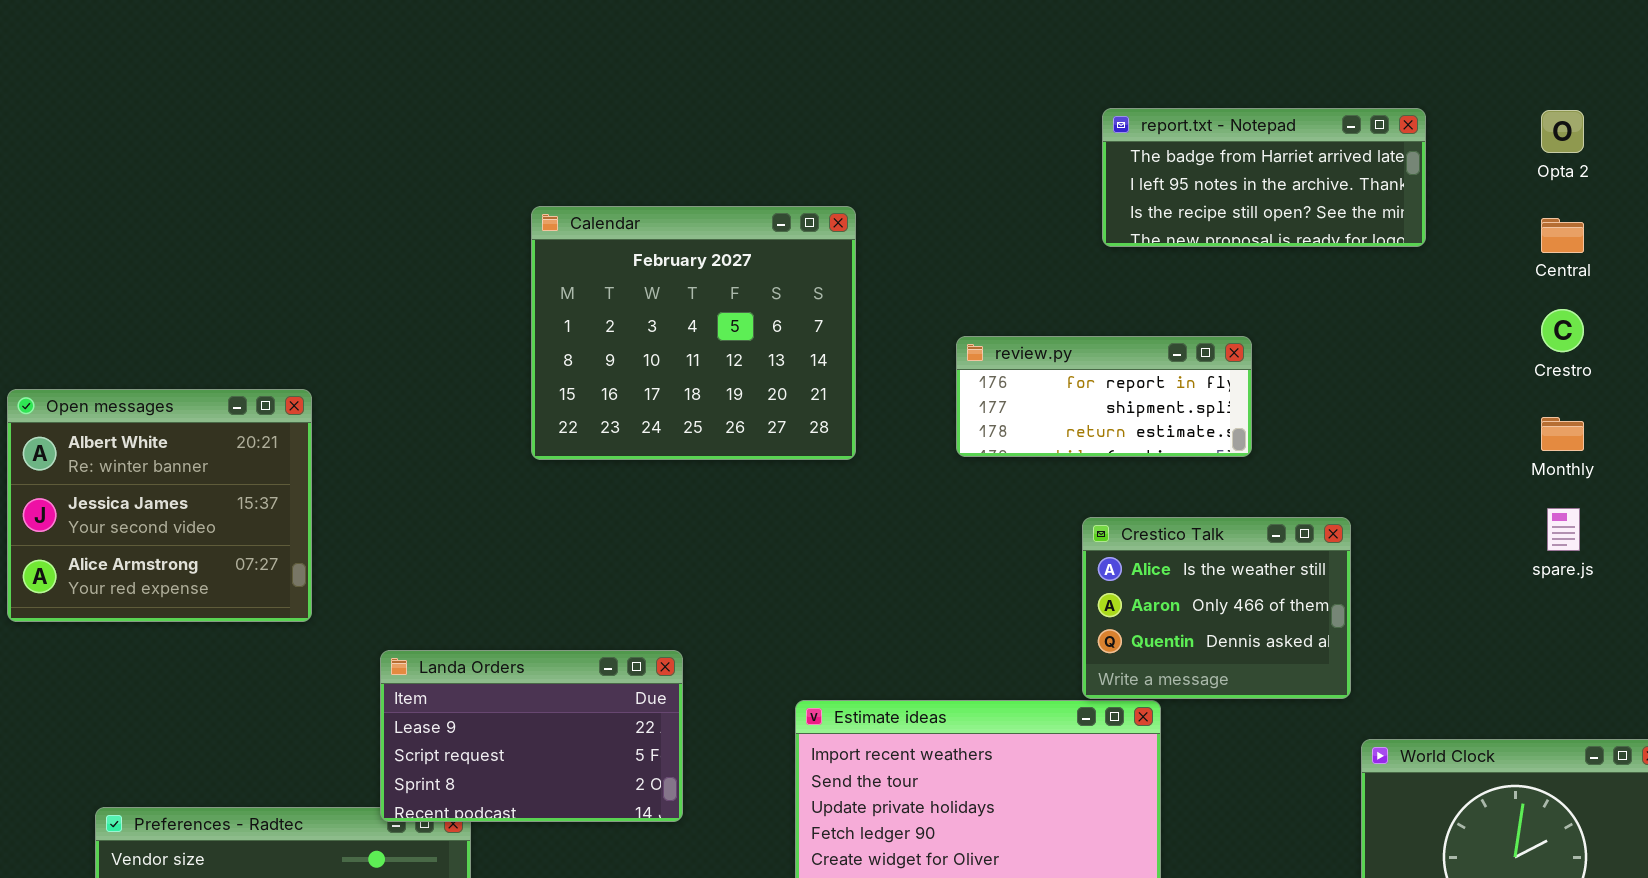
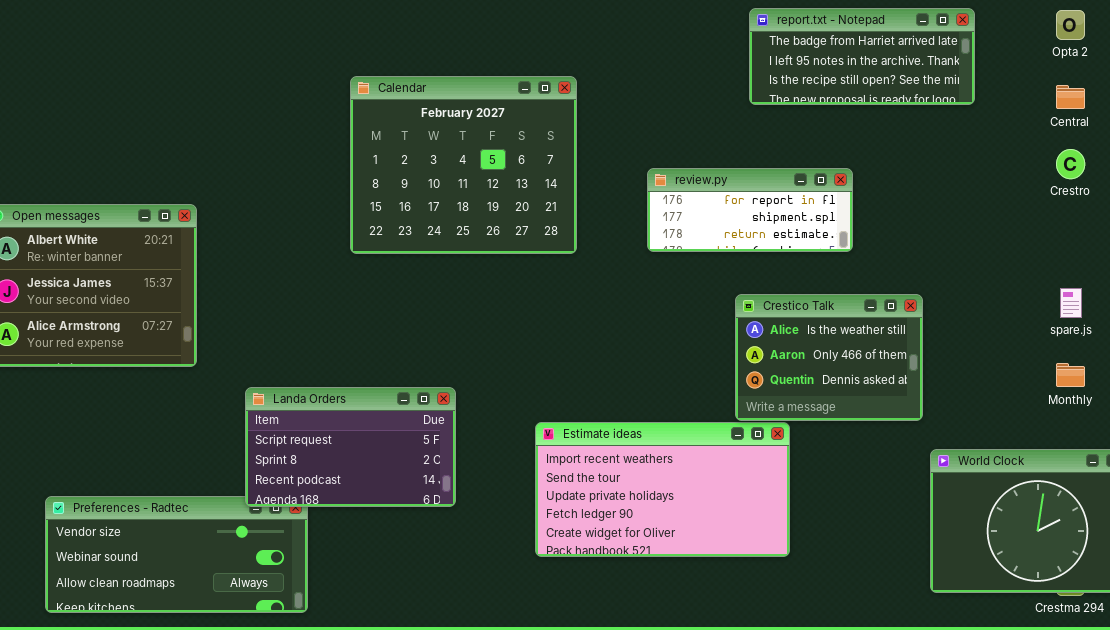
Monthly: [1541,417,1584,451] -> [1056,363,1085,387], moved
Landa Orders: [380,650,683,822] -> [245,387,456,507], scrolled down 1 row

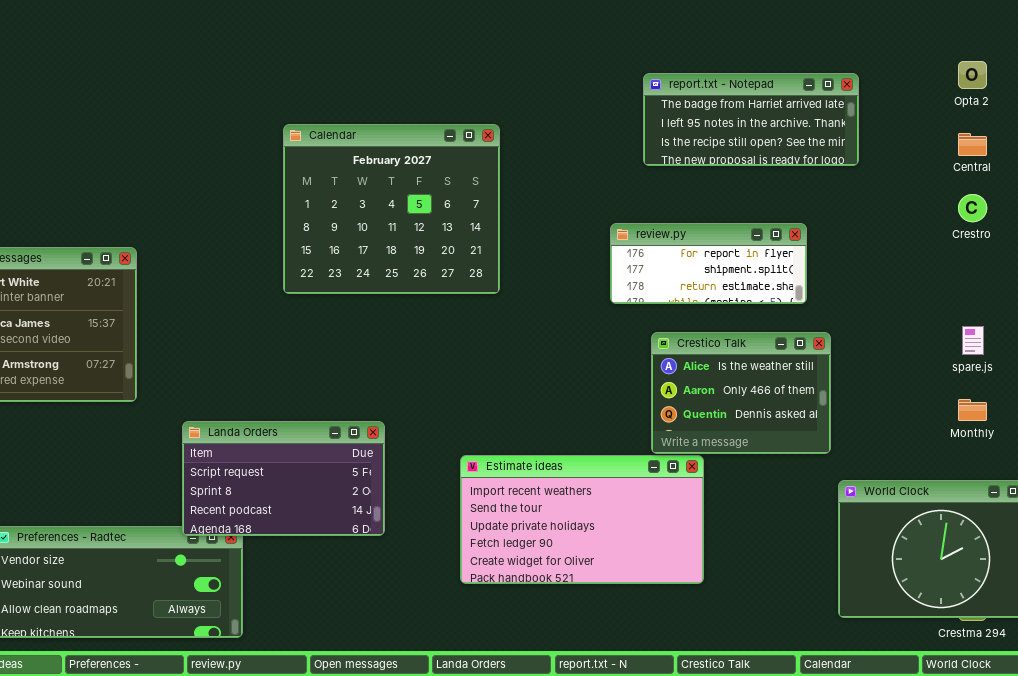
report.txt - Notepad: [749,8,975,105] -> [643,73,859,166], moved
review.py: [647,168,853,252] -> [610,223,807,304], moved

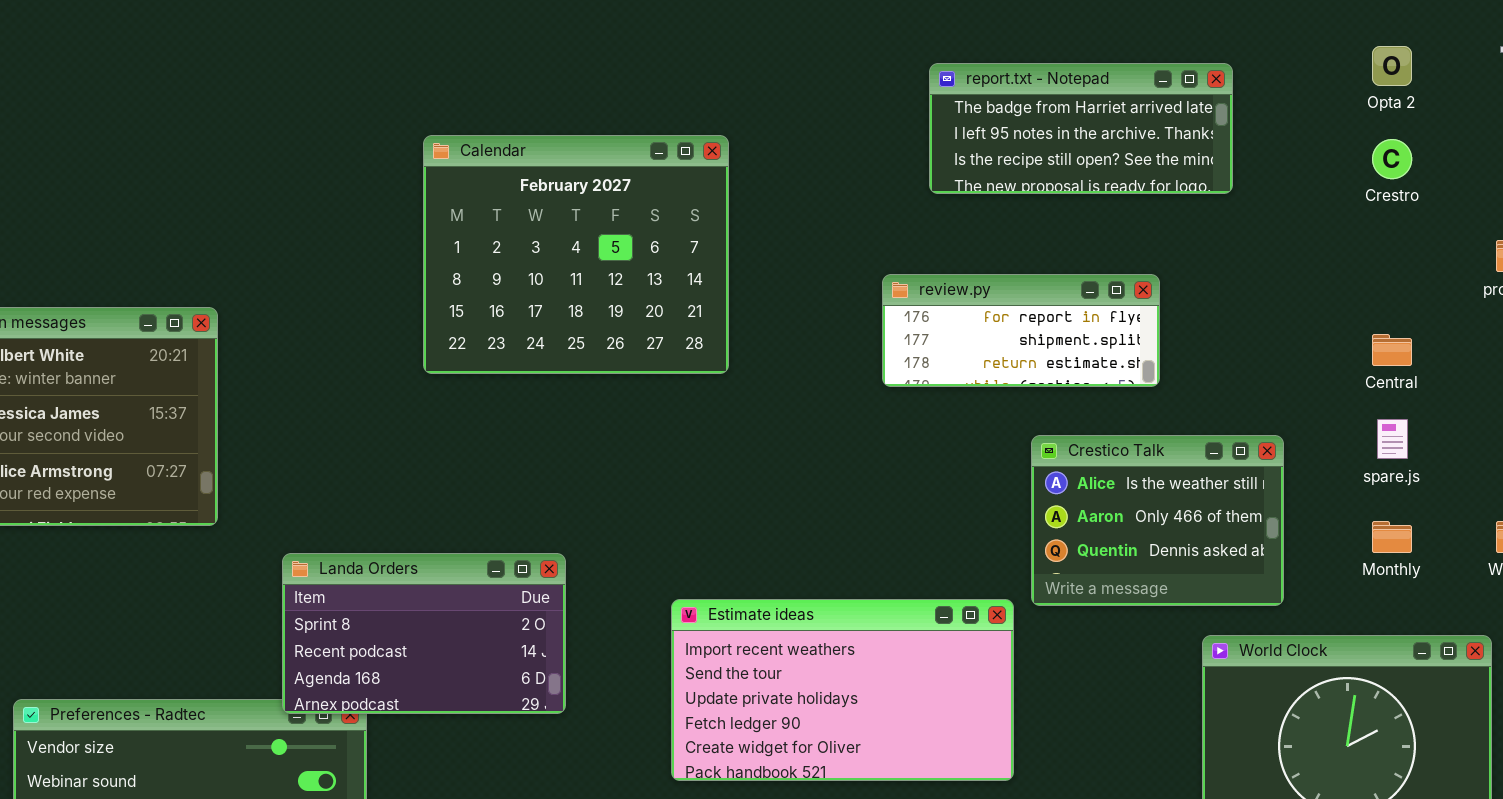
Central: [958,133,987,156] -> [1372,334,1412,366], moved
Crestro: [958,194,987,222] -> [1372,139,1412,179], moved
Crestico Talk: [651,332,831,454] -> [1031,435,1284,606], moved
Landa Orders: [182,421,385,536] -> [282,553,566,714], scrolled down 1 row

